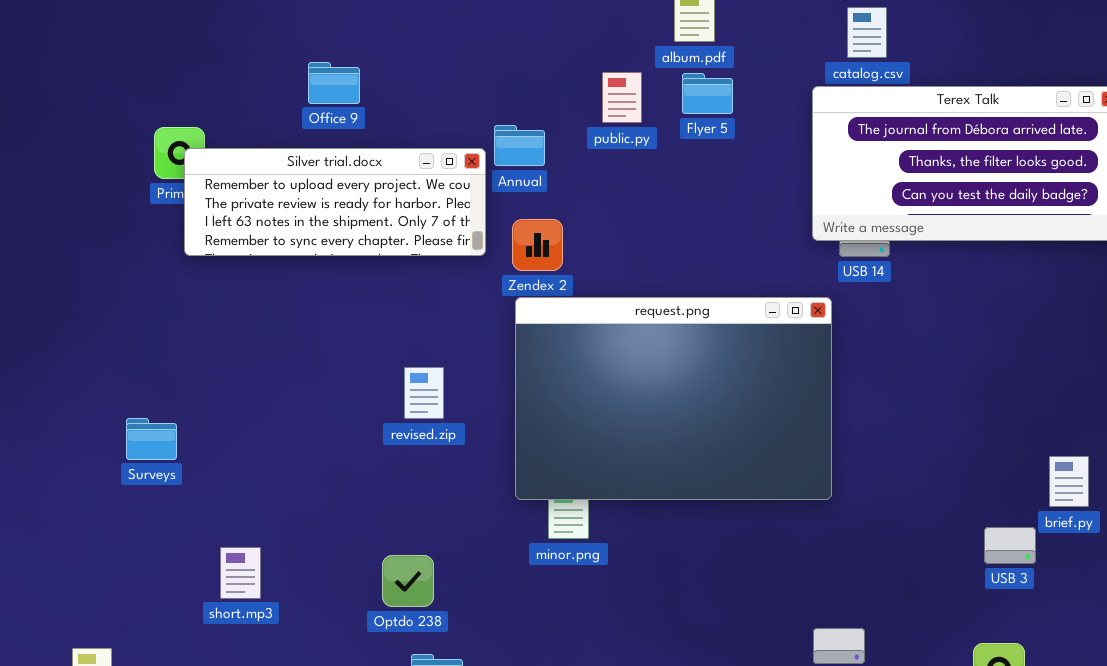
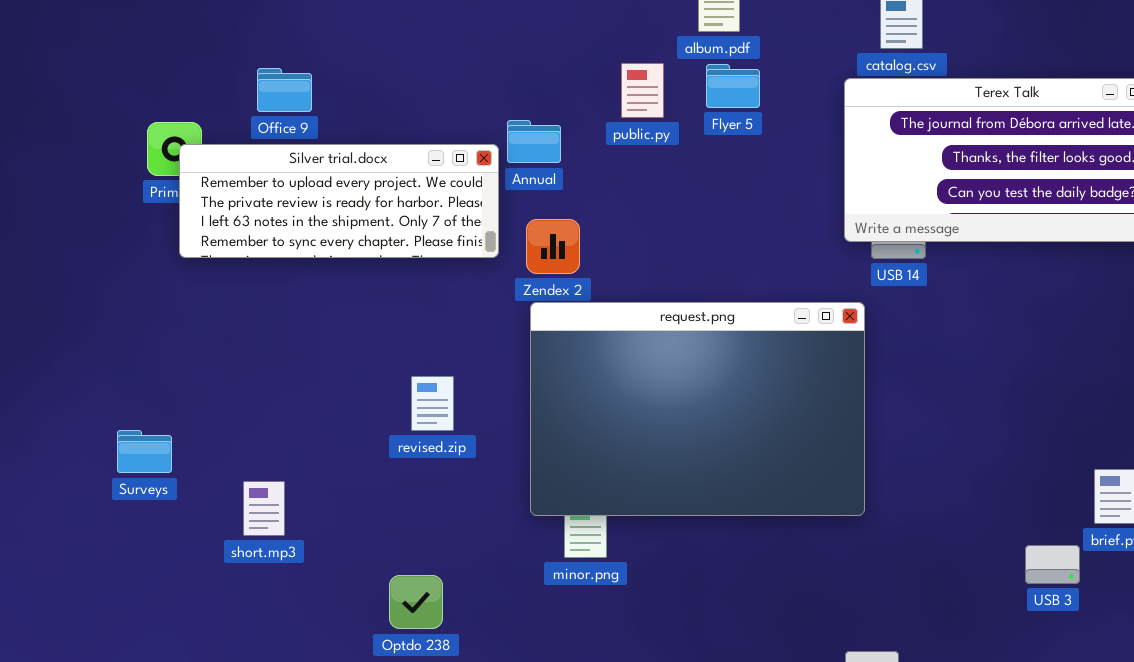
Office 9: [308,62,360,104] -> [257,68,312,112], moved
short.mp3: [220,547,261,599] -> [243,481,285,536], moved

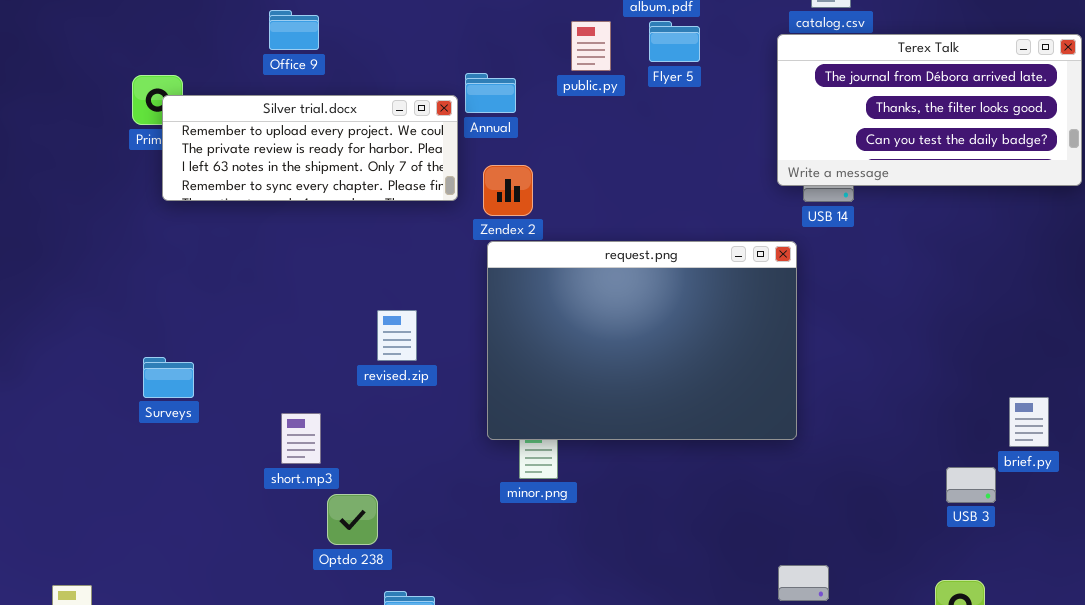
Office 9: [257,68,312,112] -> [269,10,319,50], moved
Surveys: [117,430,172,473] -> [143,357,194,398], moved
short.mp3: [243,481,285,536] -> [281,413,321,464], moved
Optdo 238: [389,575,443,629] -> [327,494,378,545], moved

